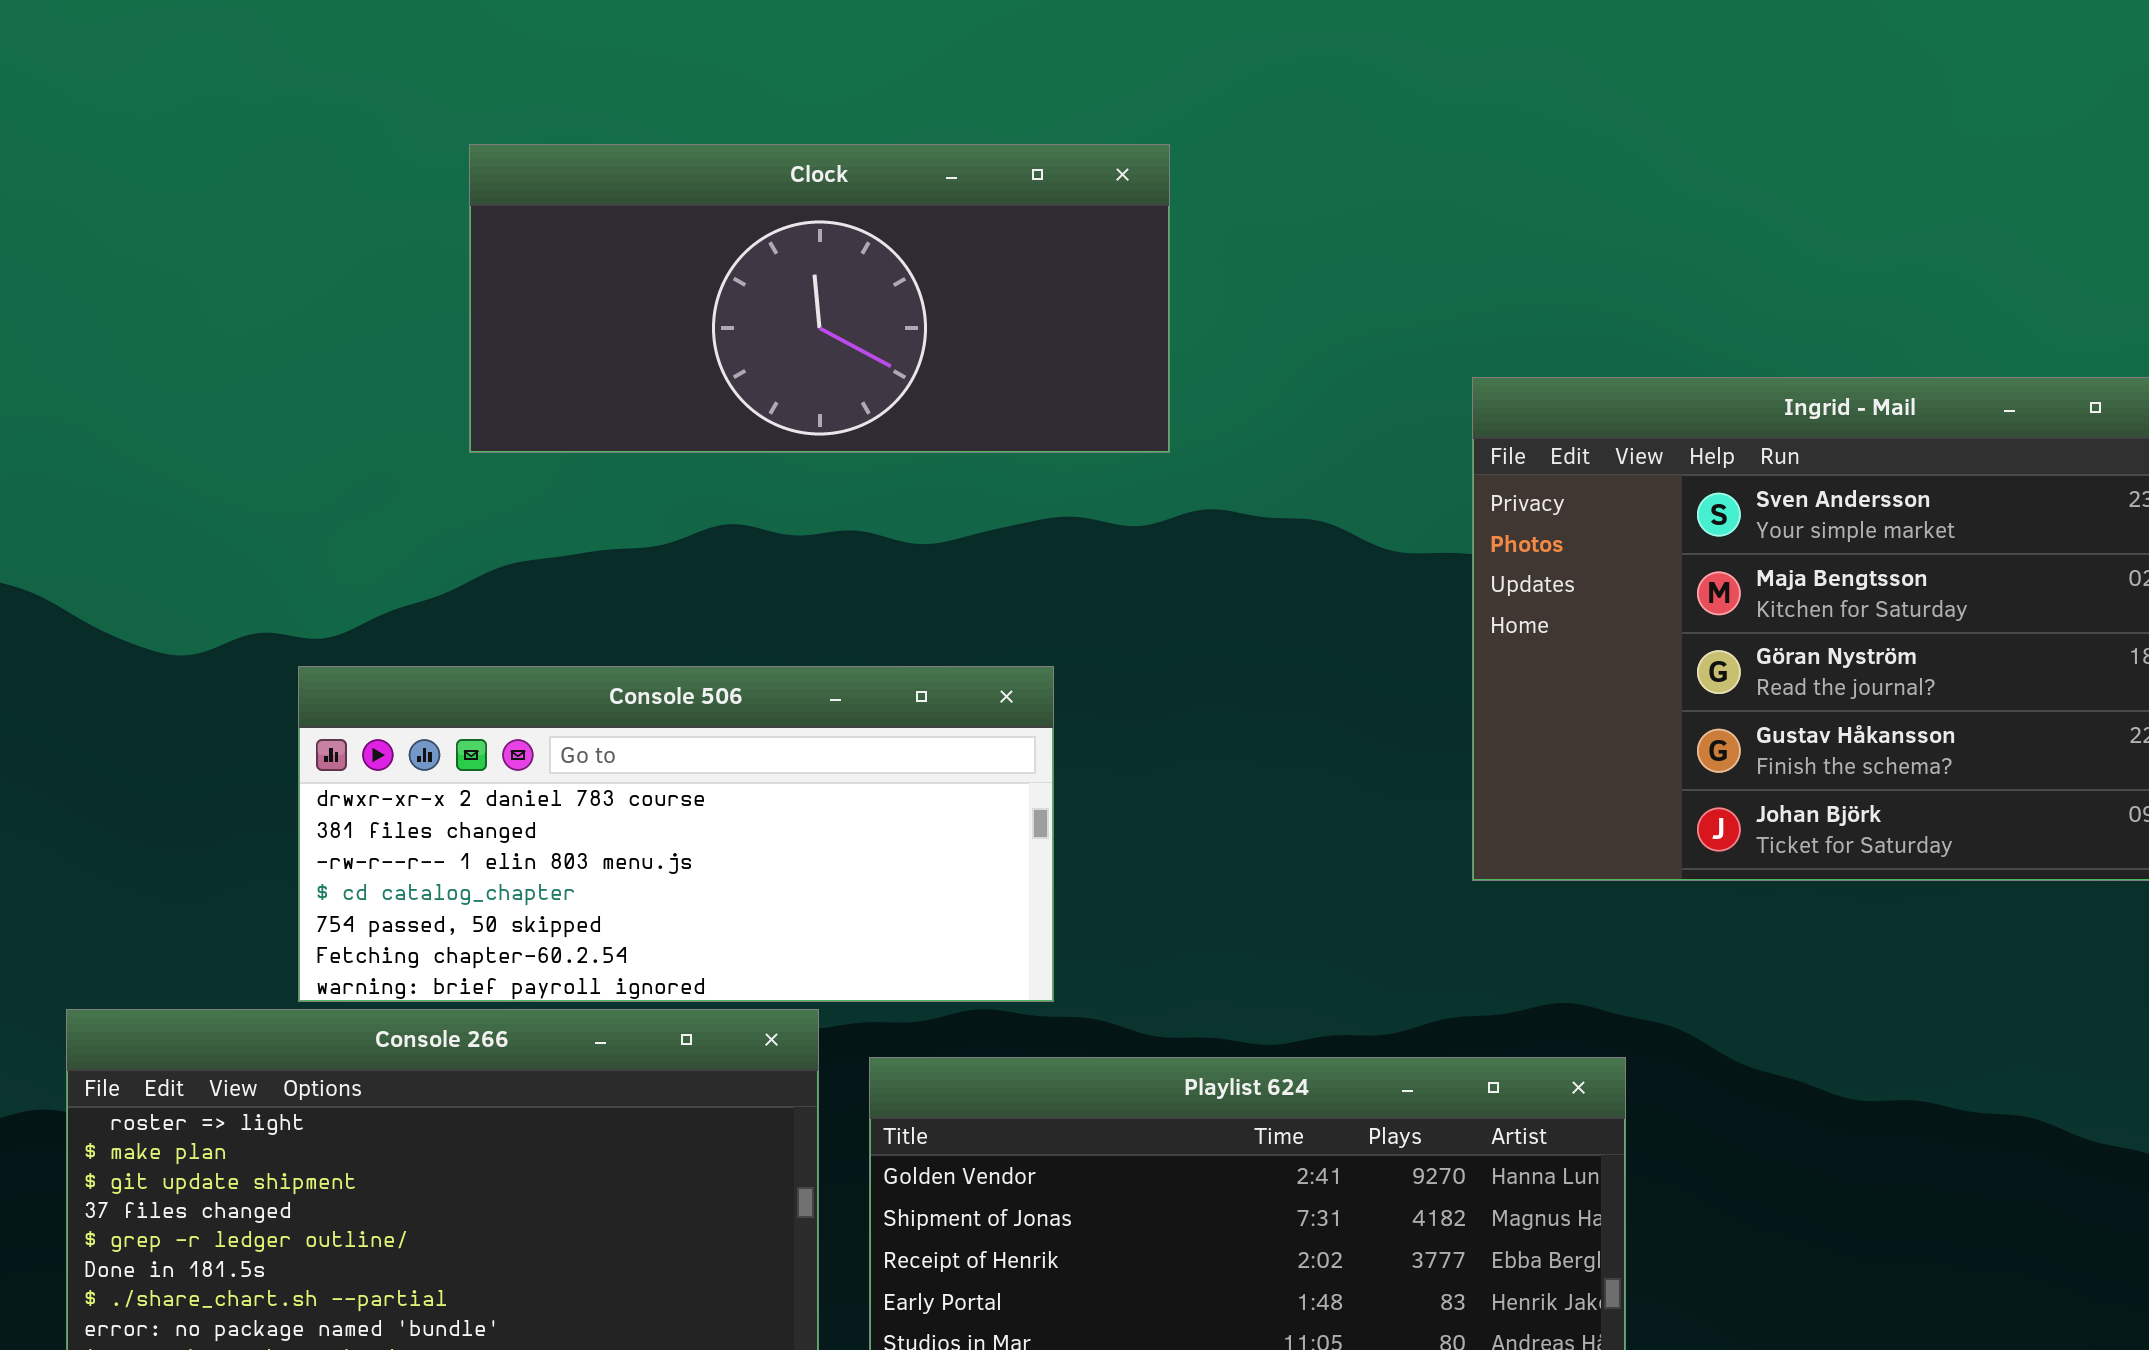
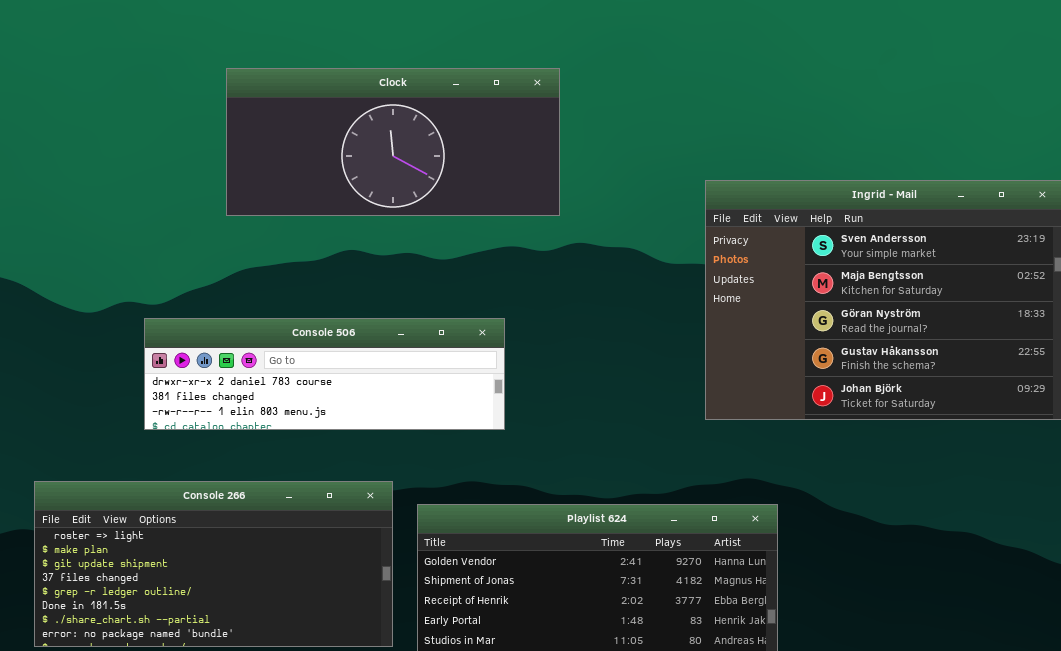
Console 506: [298,666,1054,1002] -> [144,318,505,430], resized

